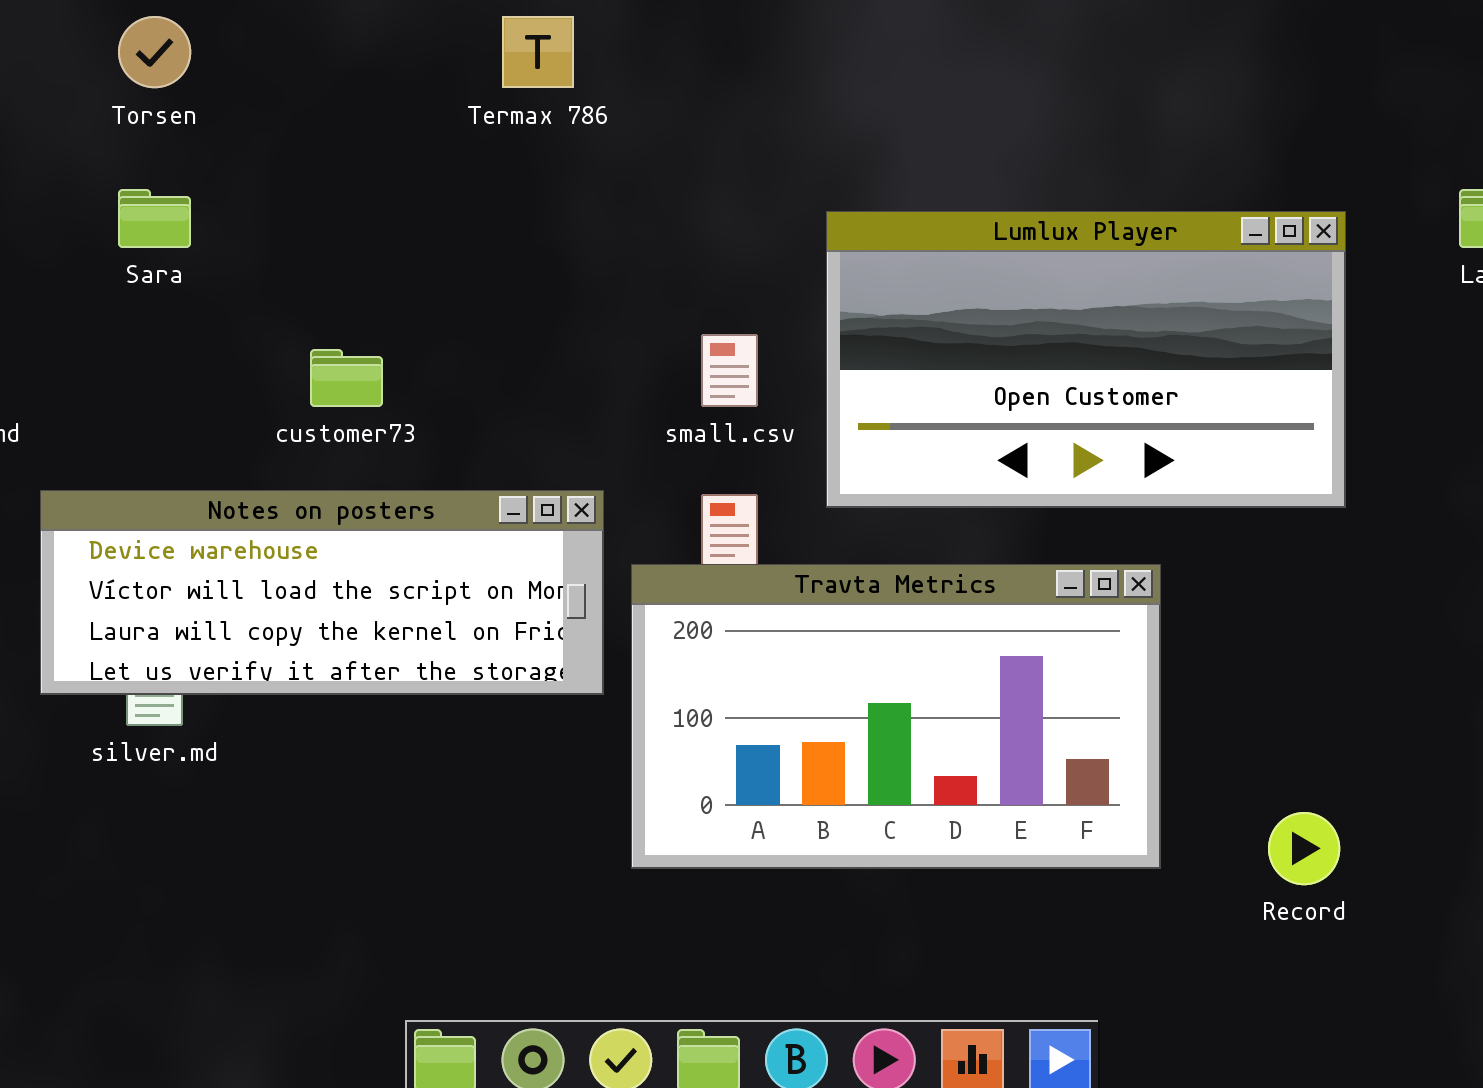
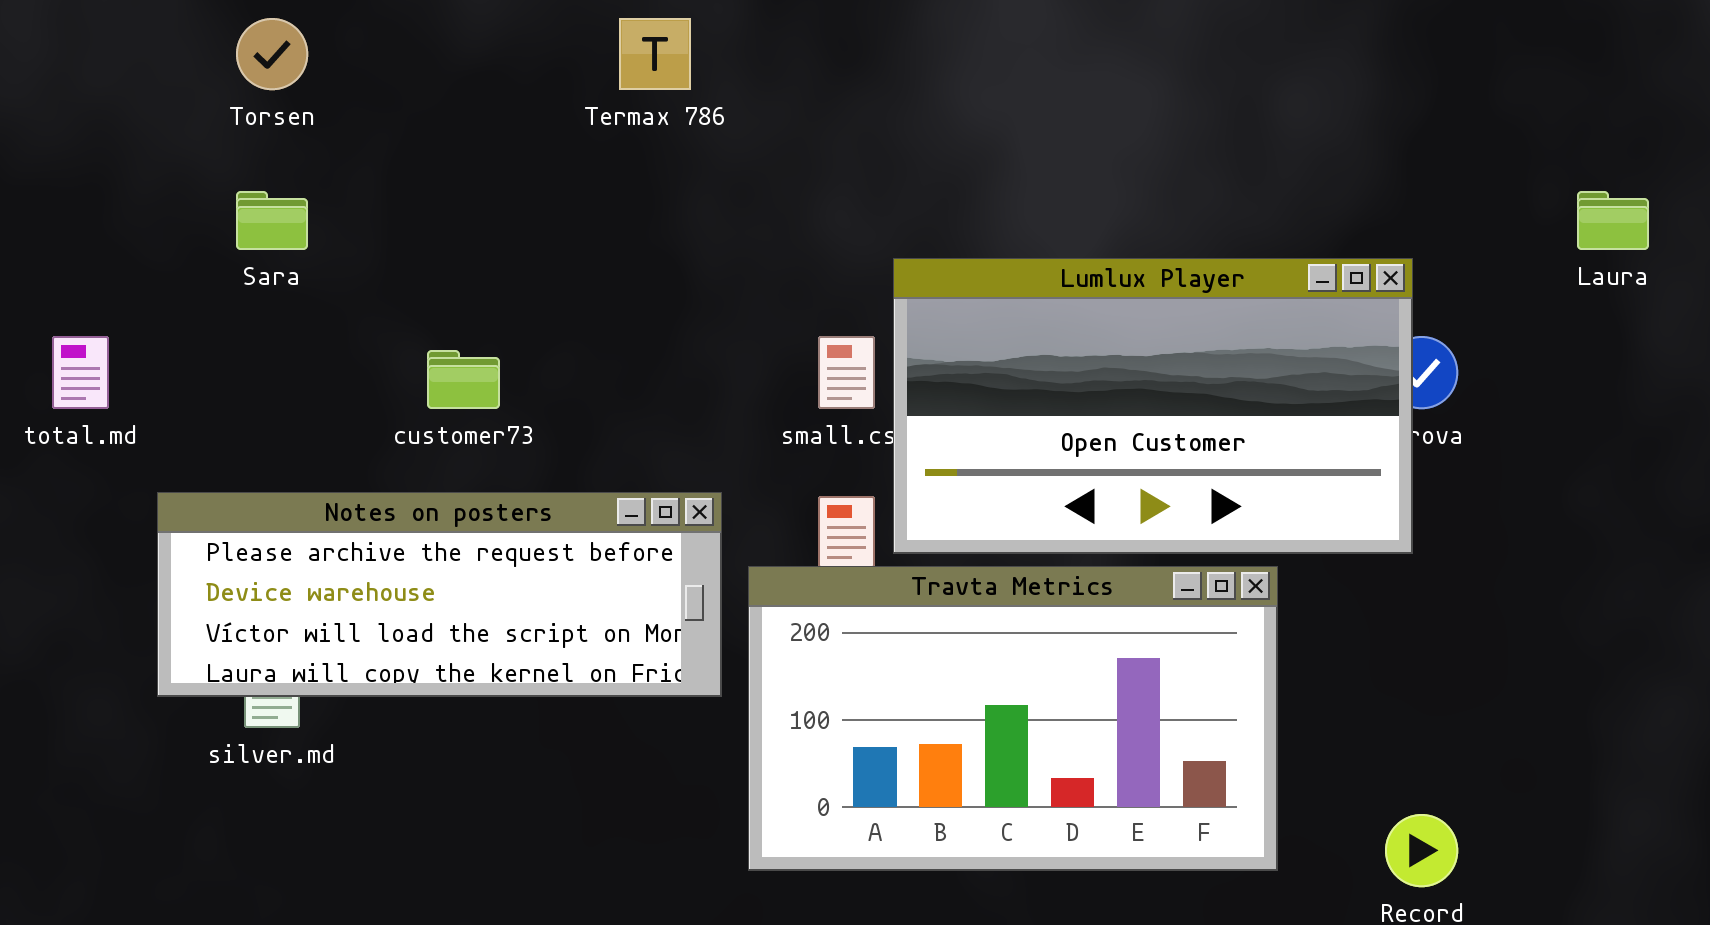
Lumlux Player: [826,211,1346,508] -> [893,258,1413,554], moved
Notes on posters: [40,490,604,695] -> [157,492,722,697], scrolled up 1 row

